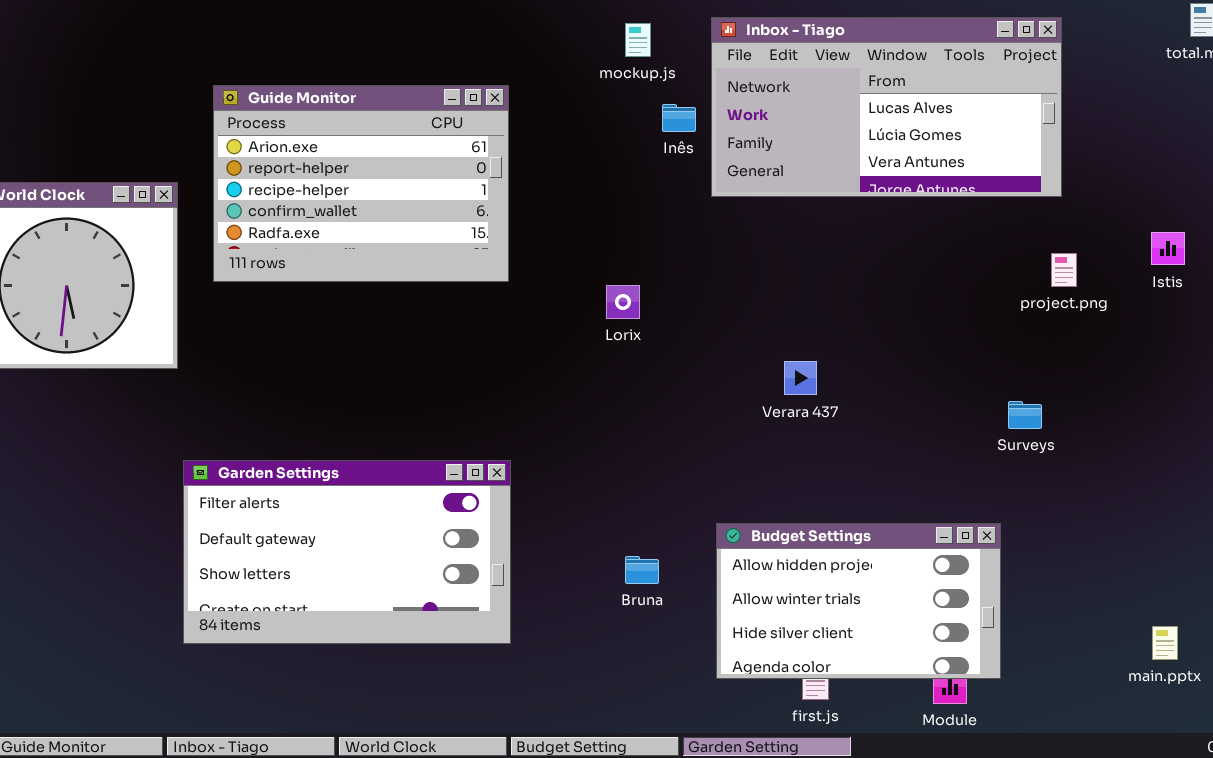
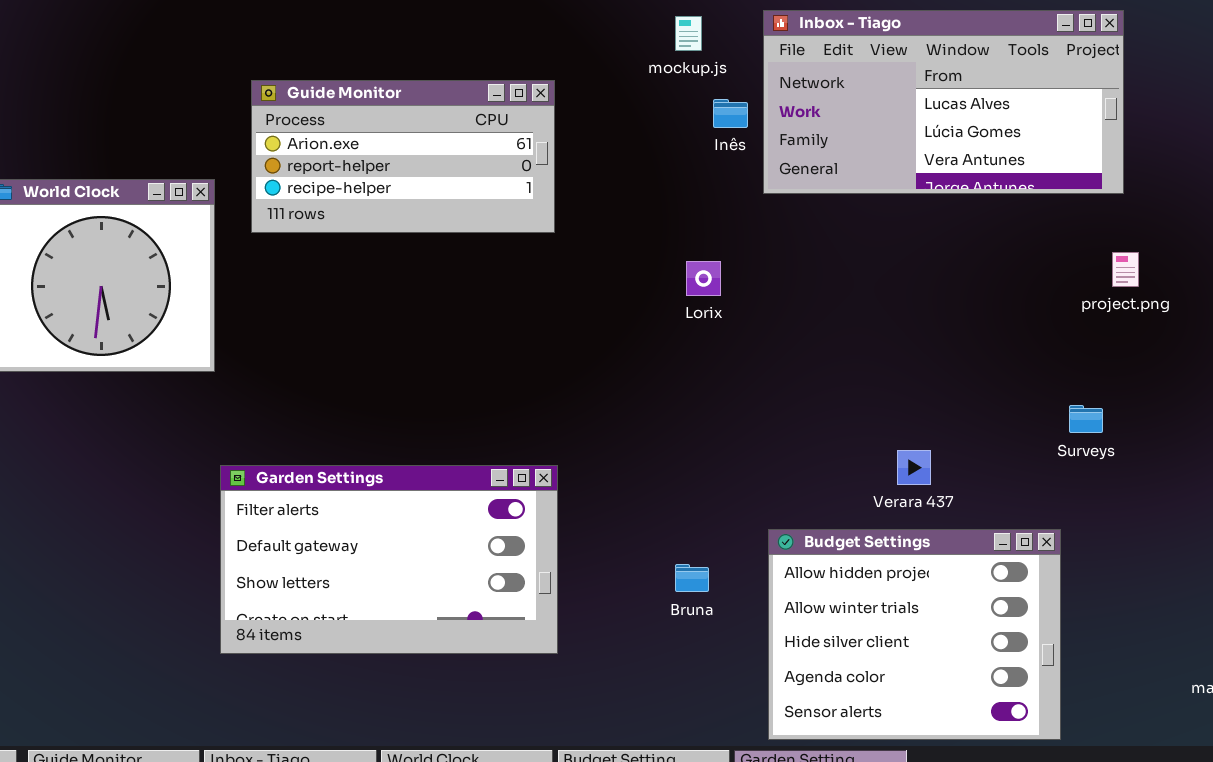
Guide Monitor: [213,85,509,282] -> [251,80,555,233], resized
Lorix: [606,285,640,319] -> [686,261,721,296], moved
Verara 437: [784,361,817,395] -> [897,450,931,485], moved
Budget Settings: [716,523,1001,679] -> [768,529,1061,740], resized

